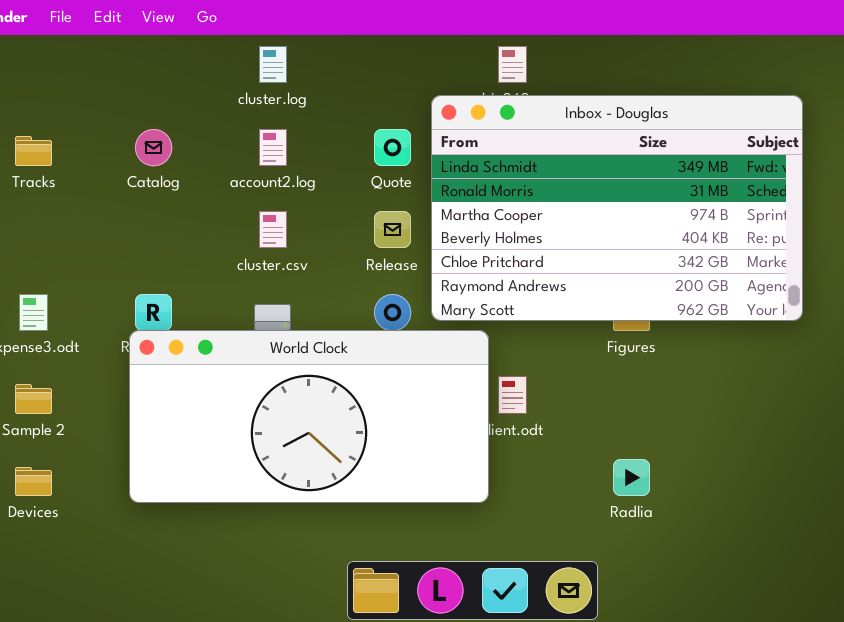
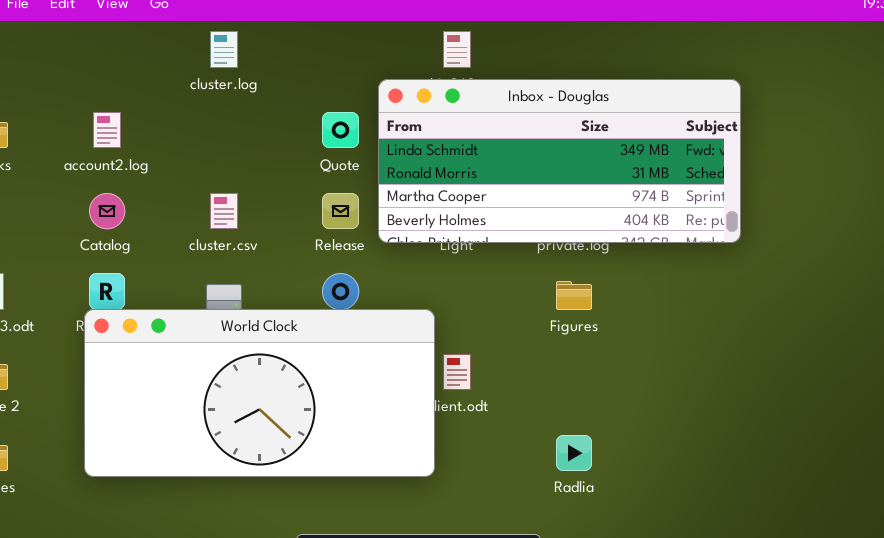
Inbox - Douglas: [431,95,803,321] -> [378,79,741,243], resized
Catalog: [135,129,172,166] -> [89,193,125,229], moved
account2.log: [259,129,287,166] -> [93,112,121,148], moved

